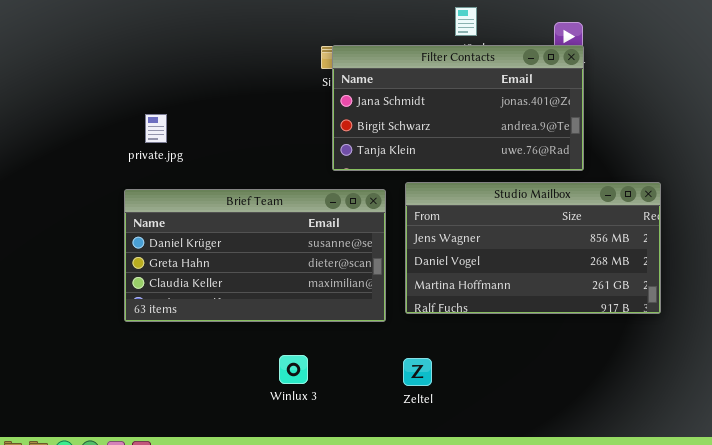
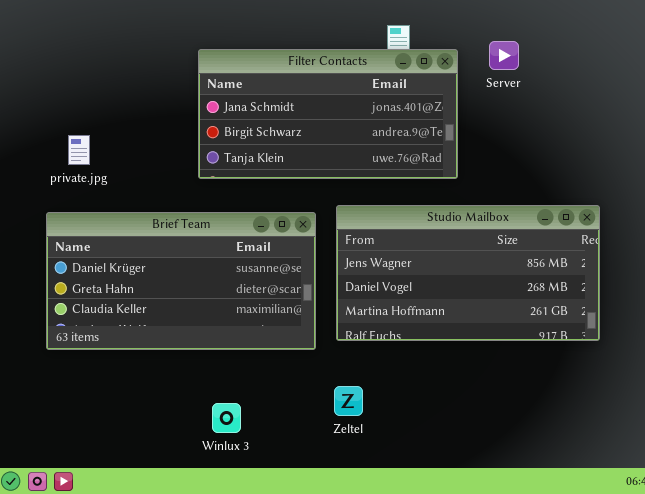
Filter Contacts: [332,45,584,171] -> [198,49,458,179], moved
Winlux 3: [279,355,308,384] -> [212,403,241,433], moved

